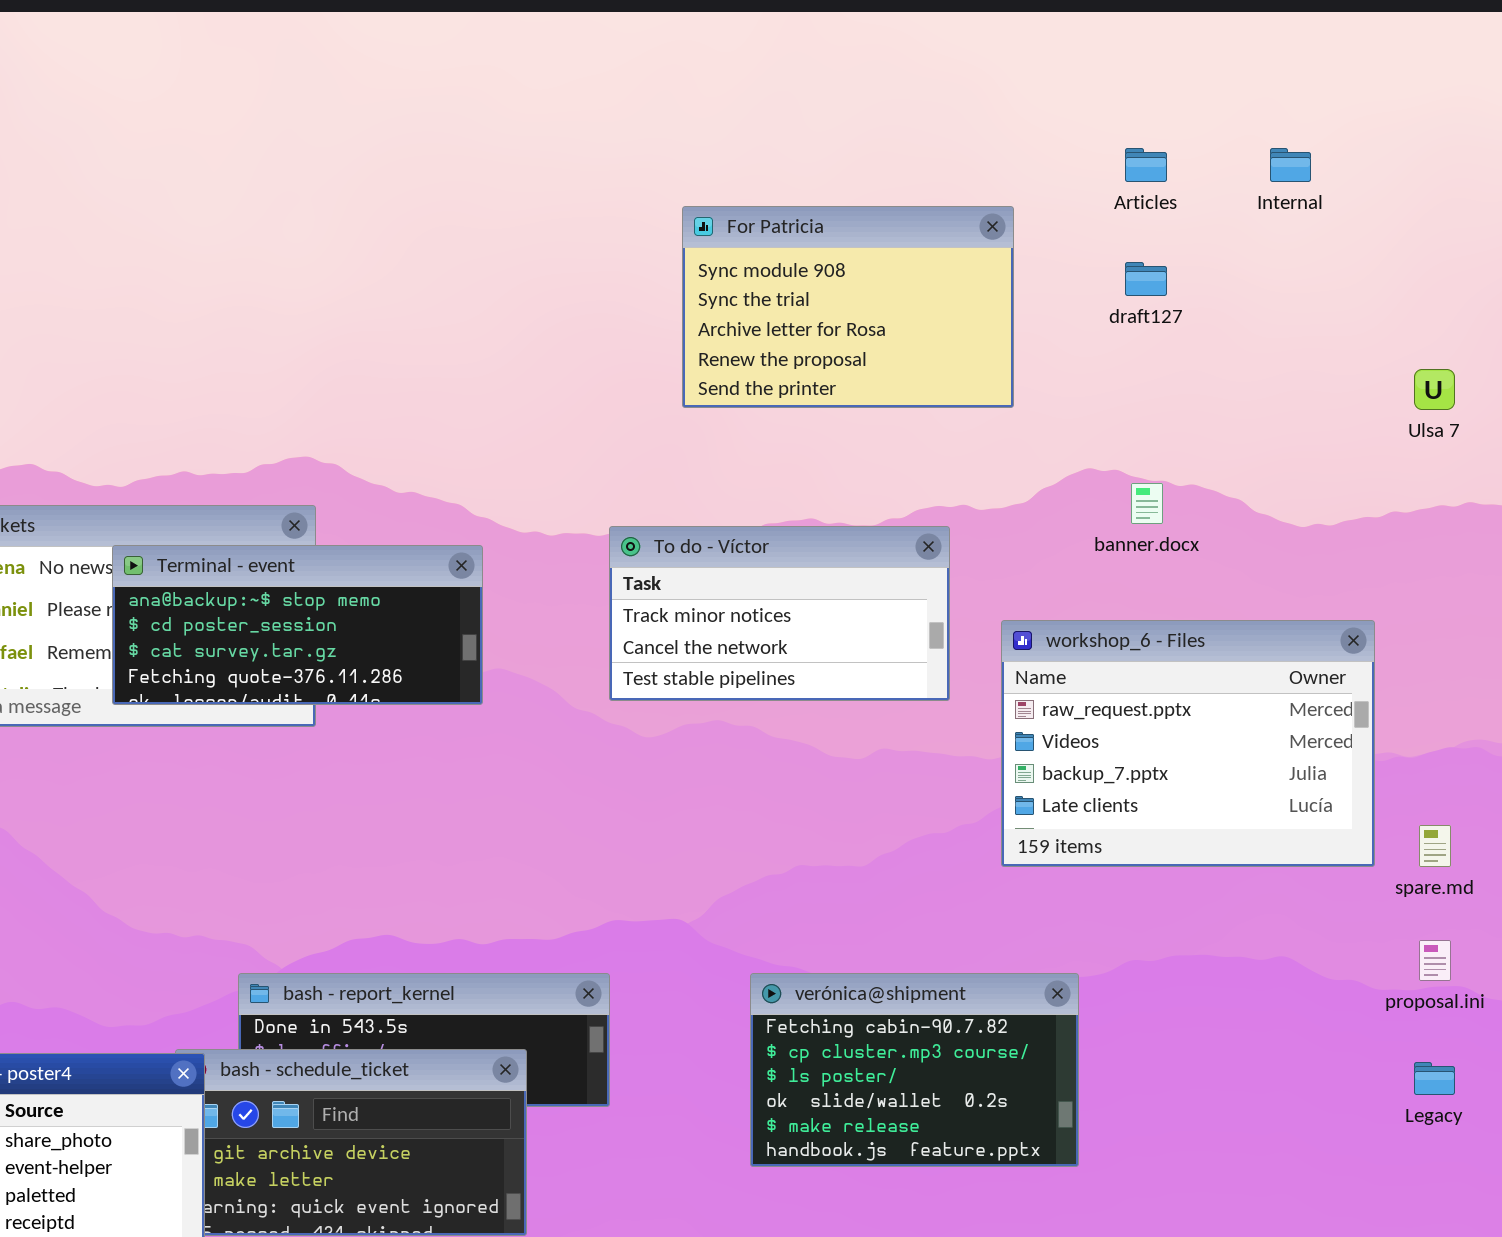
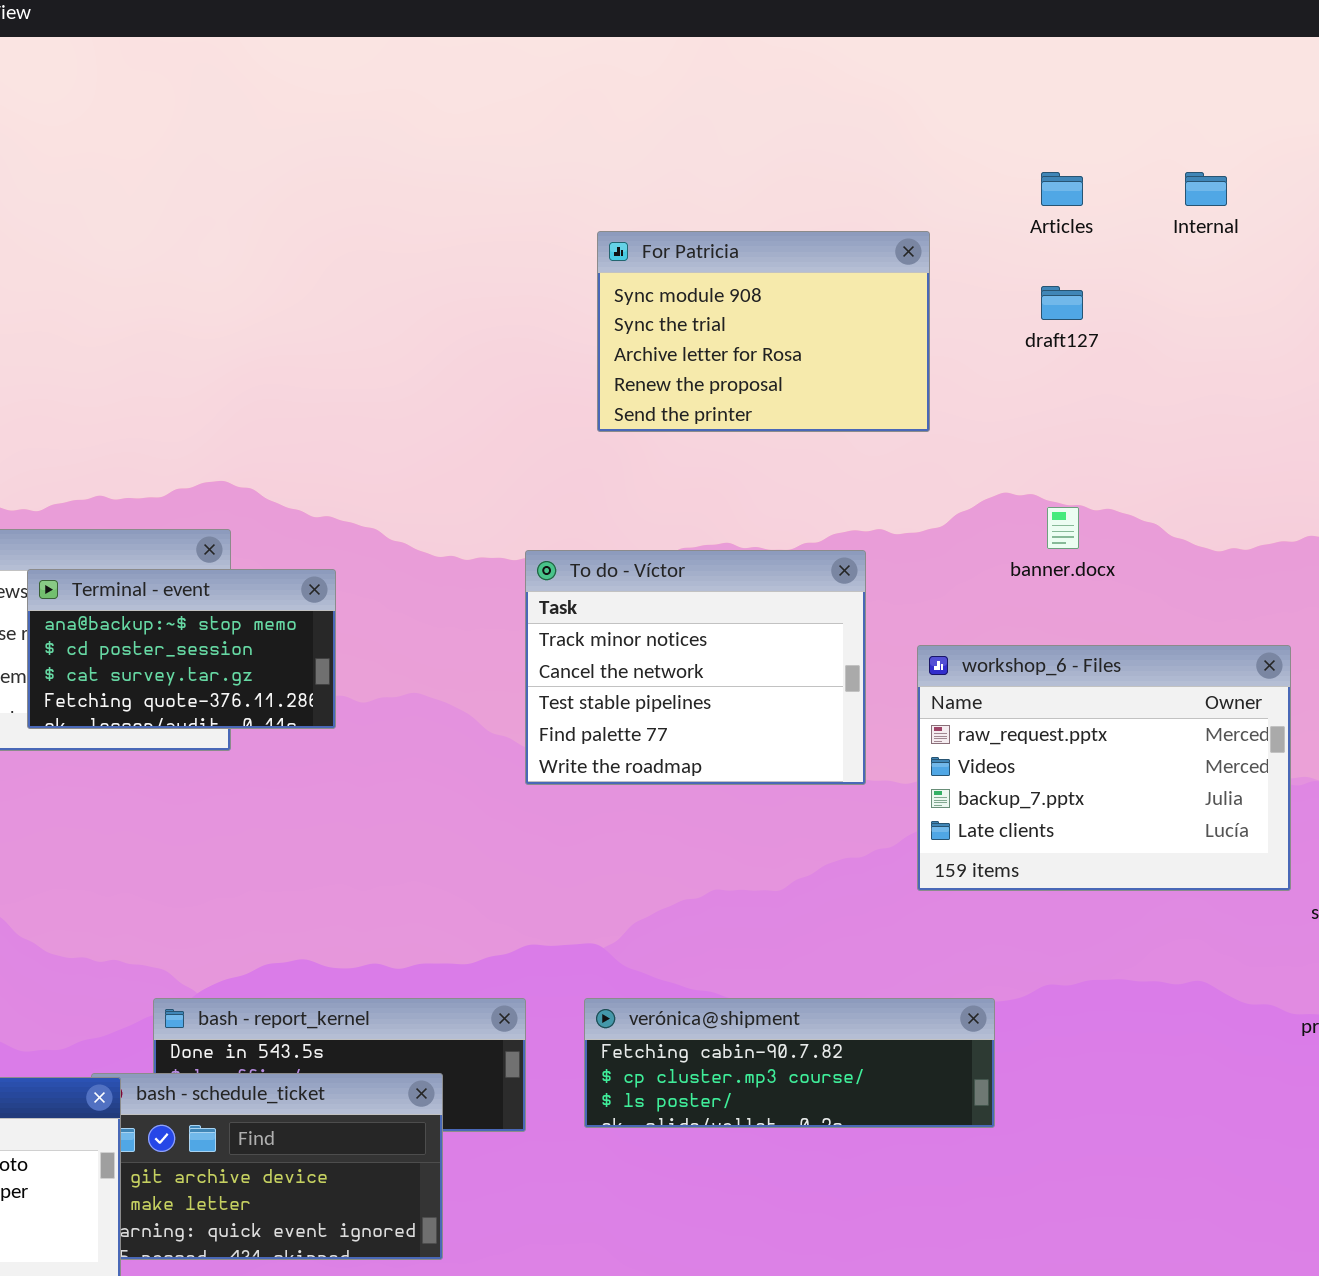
To do - Víctor: [609,526,950,701] -> [525,550,866,785], resized
Terminal - event: [112,545,483,705] -> [27,569,336,729], resized
verónica@shipment: [750,973,1079,1167] -> [584,998,995,1128], resized

